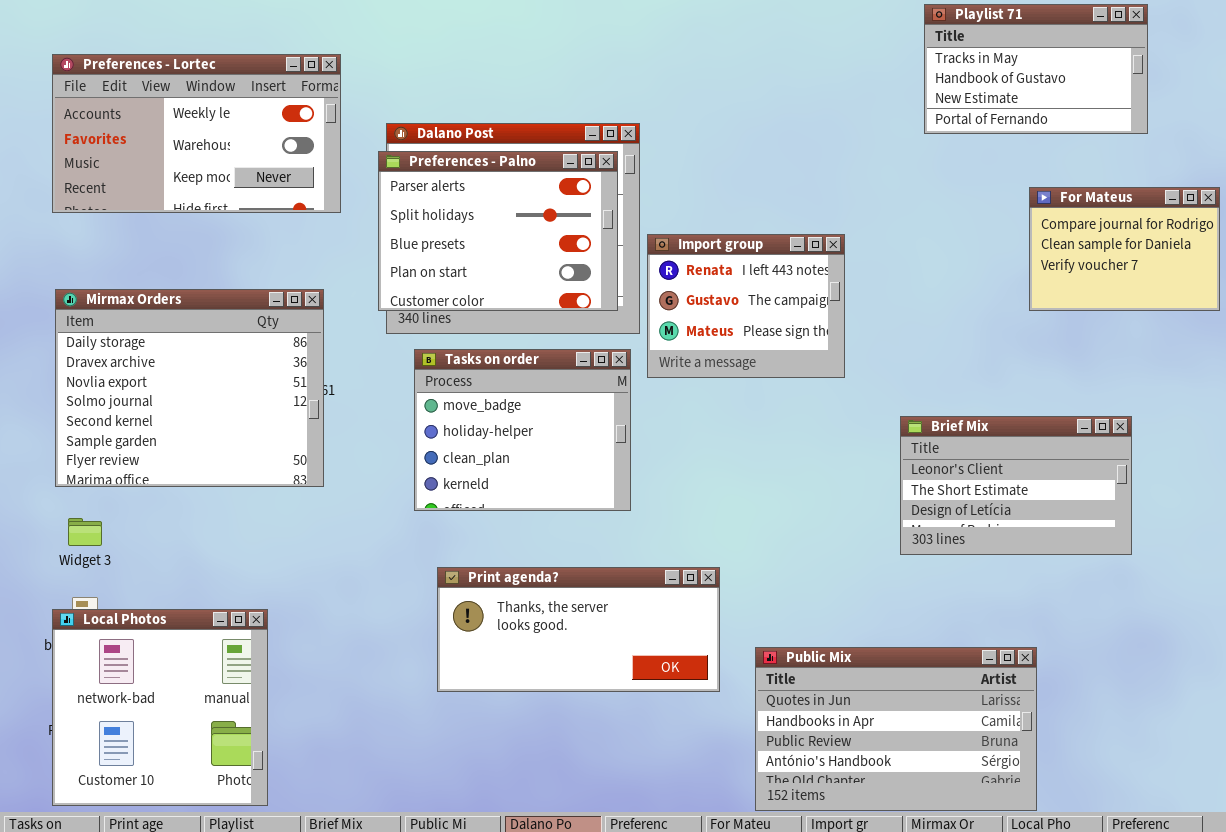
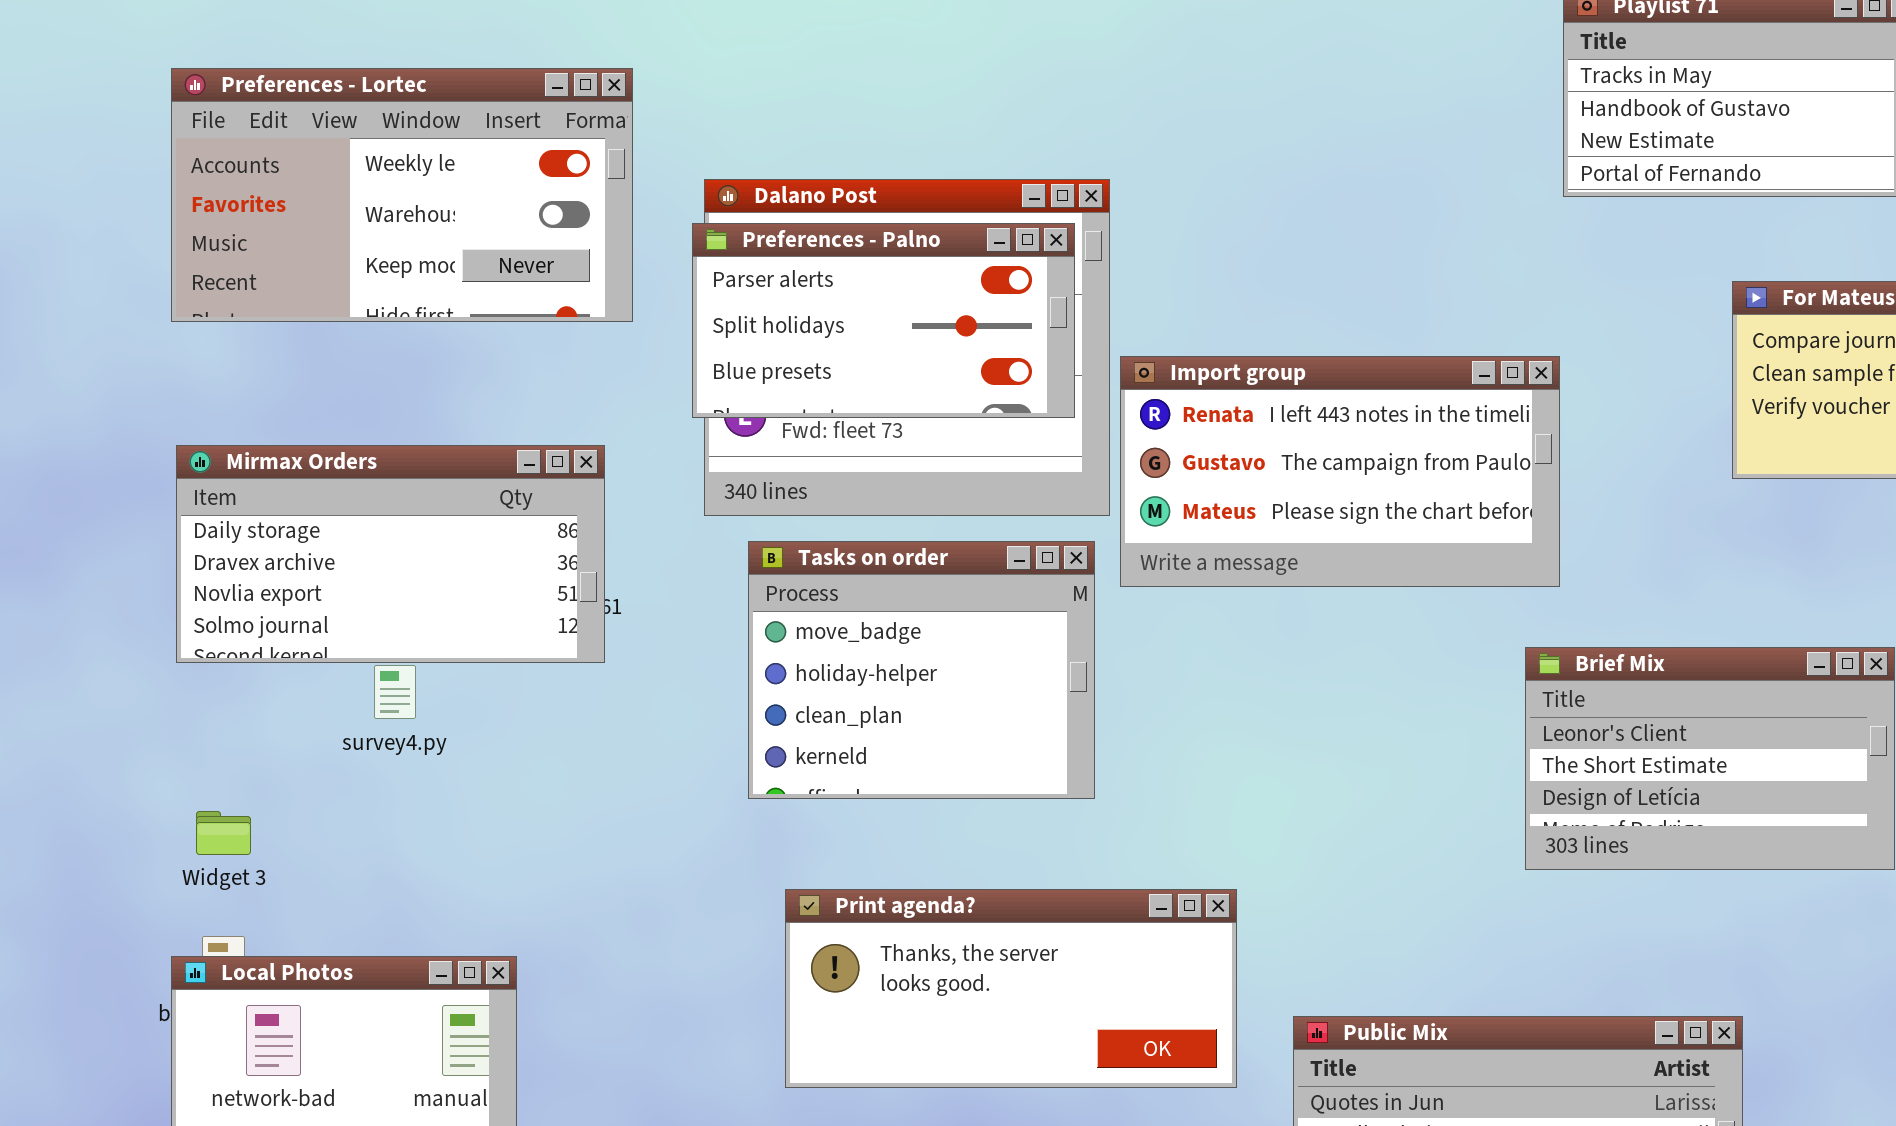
Preferences - Palno: [378,151,618,311] -> [692,223,1075,418], resized
Import group: [647,234,845,378] -> [1120,356,1560,587], resized
Mirmax Orders: [55,289,324,487] -> [176,445,605,663], resized

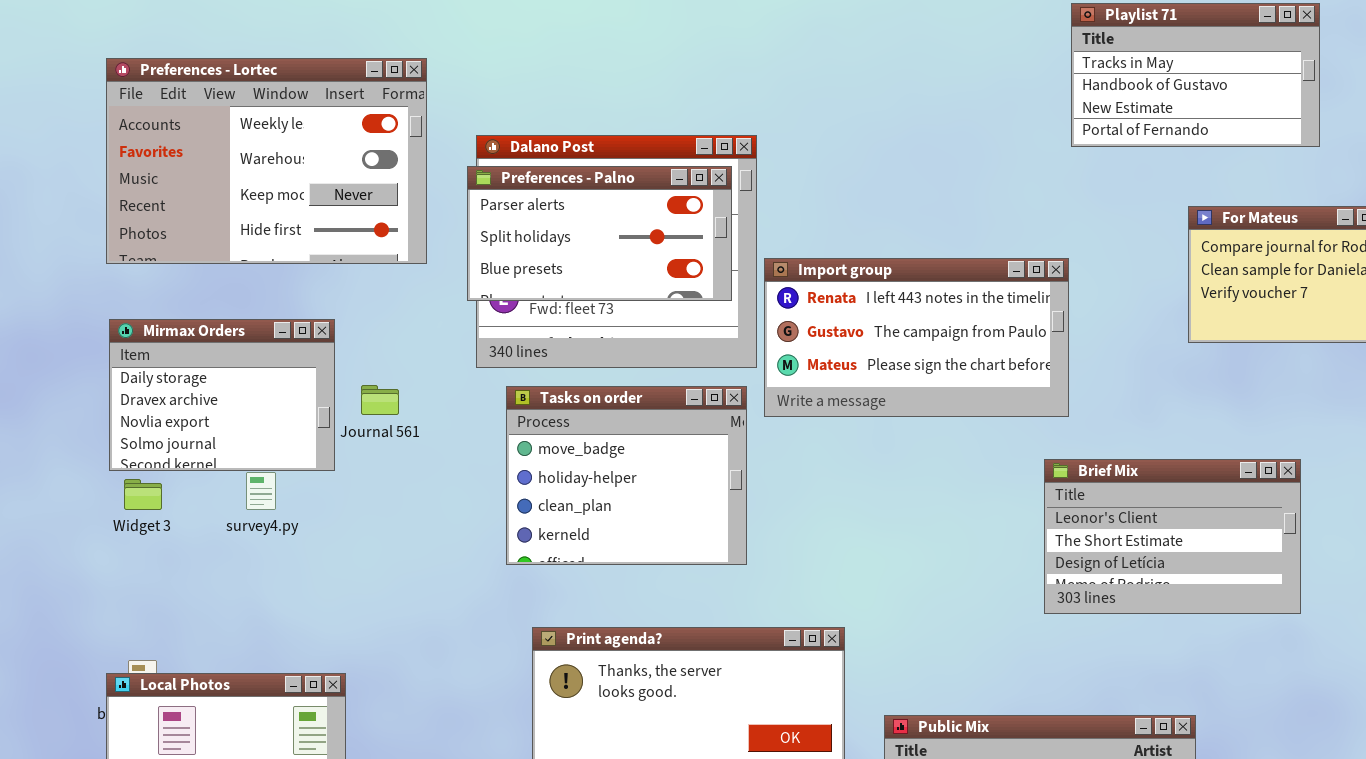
Preferences - Lortec: [171,68,633,322] -> [106,58,427,264], resized
Mirmax Orders: [176,445,605,663] -> [109,319,335,471], resized
Widget 3: [196,811,251,855] -> [124,479,162,510], moved

